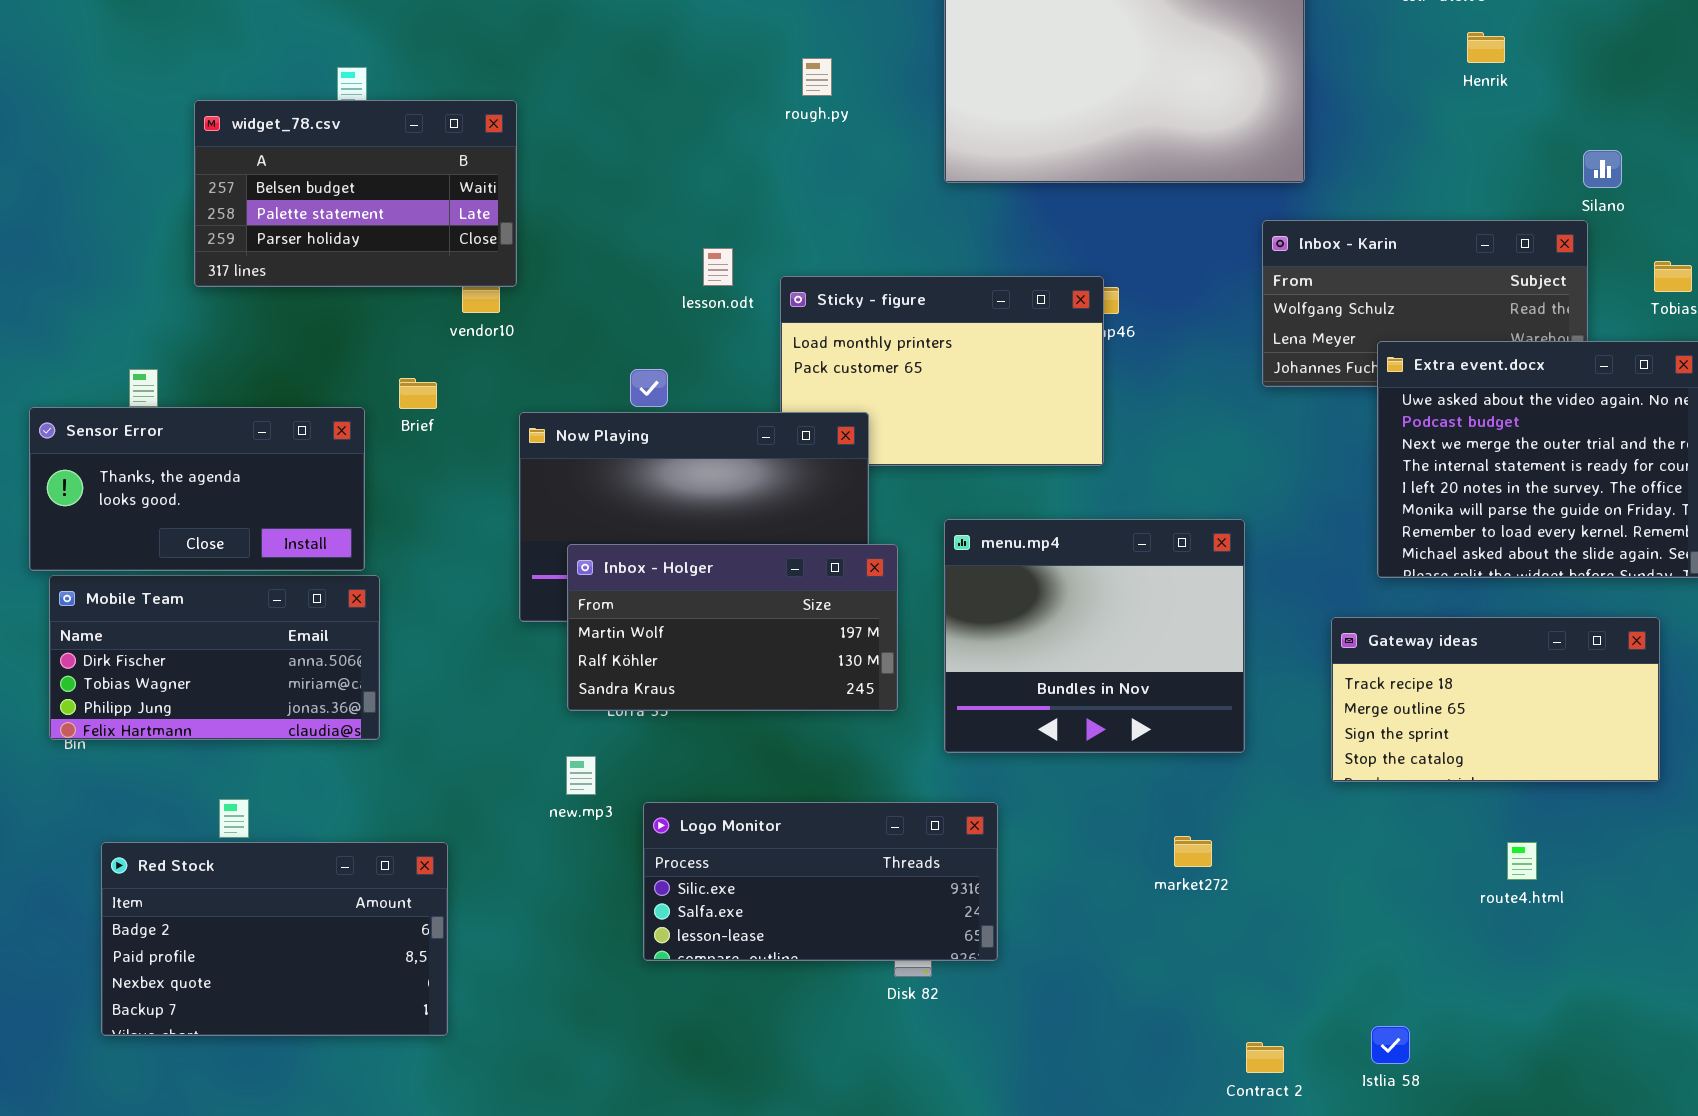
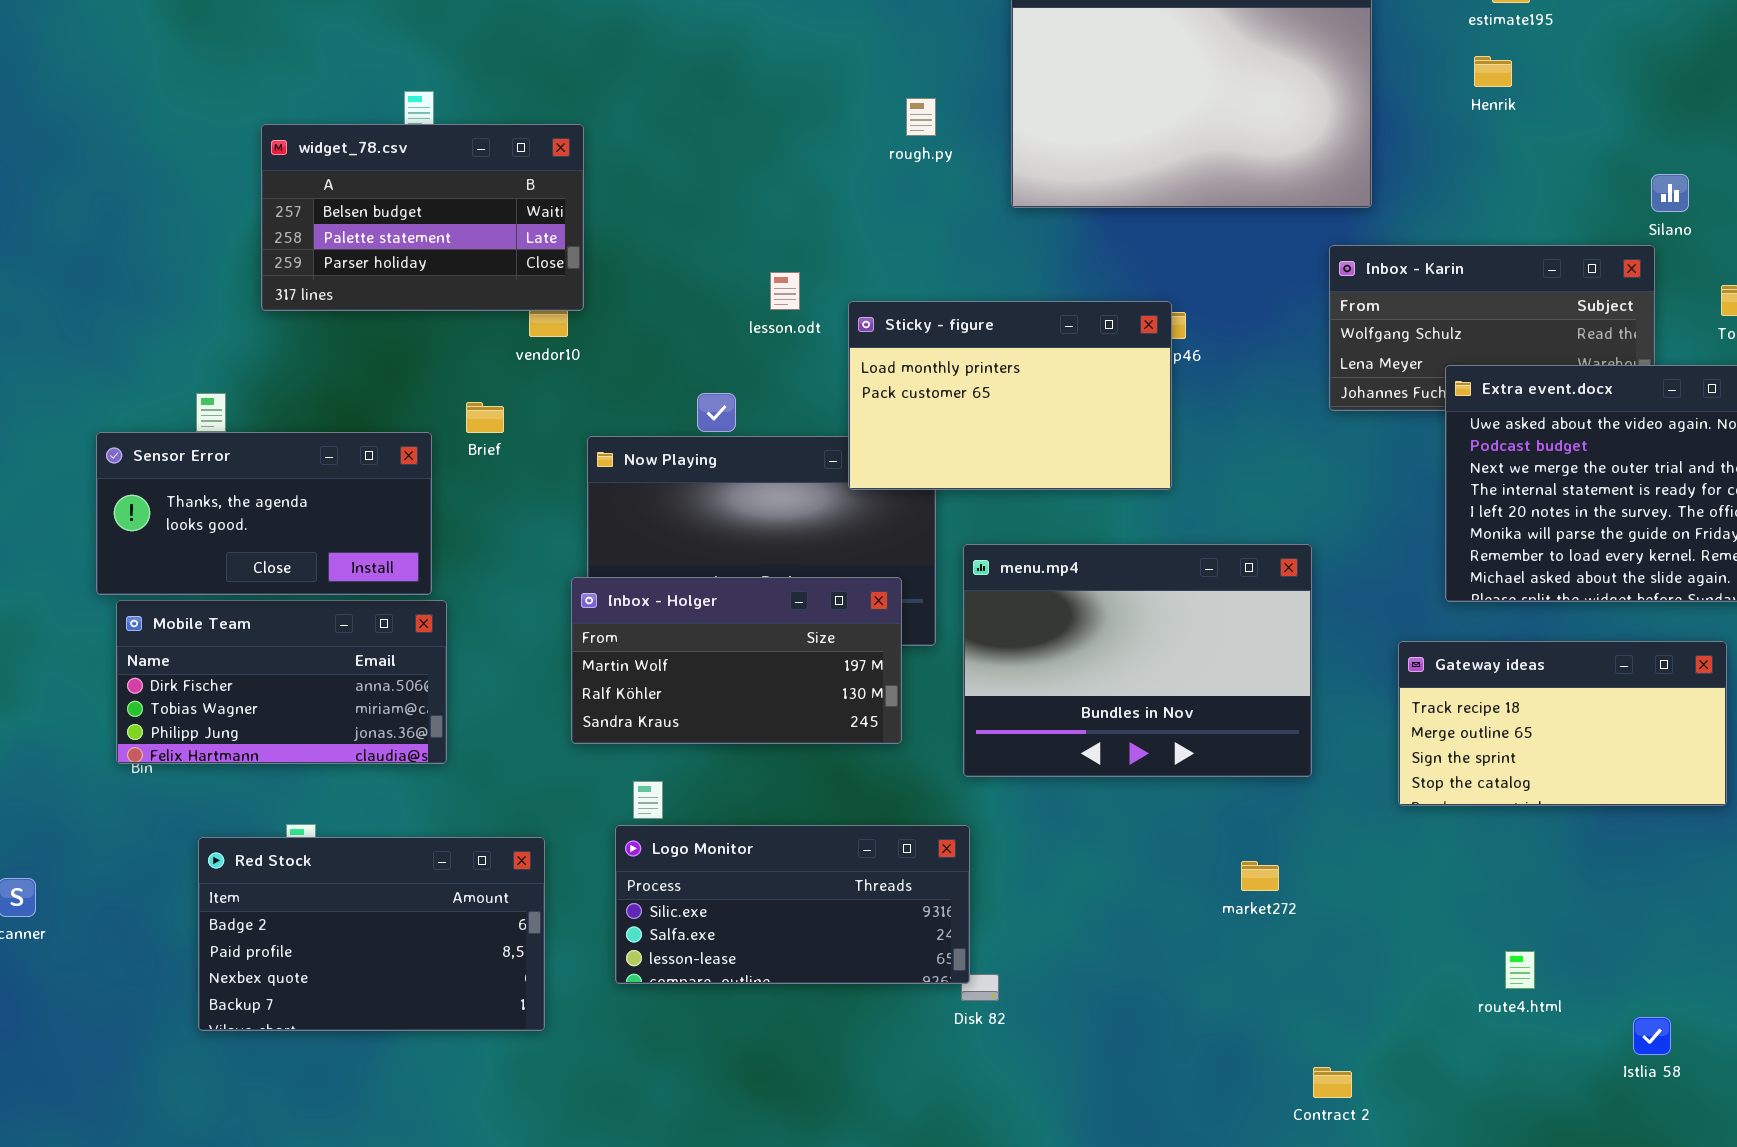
Henrik: [1467,32,1505,63] -> [1474,56,1512,87], moved
rough.py: [802,58,832,96] -> [906,98,936,136], moved
Sticky - figure: [780,276,1104,466] -> [848,301,1172,490], raised
menu.mp4: [944,519,1245,753] -> [963,544,1312,777], resized
Inbox - Holger: [567,544,898,711] -> [571,577,902,744], moved
Logo Monitor: [643,802,998,961] -> [615,825,970,984], moved
Red Stock: [101,842,448,1036] -> [198,837,545,1031], moved
route4.html: [1507,842,1537,880] -> [1505,951,1535,989], moved
Istlia 58: [1371,1026,1410,1064] -> [1633,1017,1671,1055], moved

